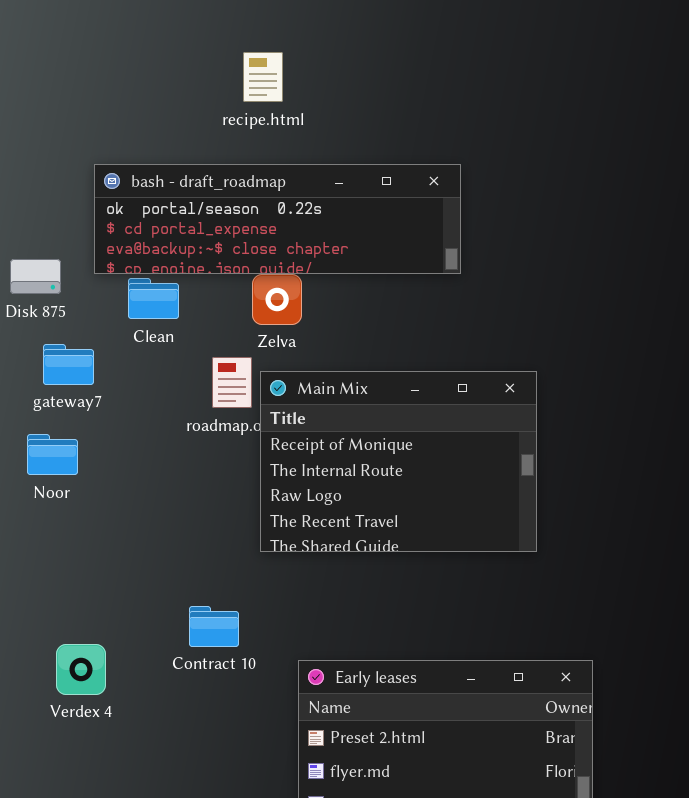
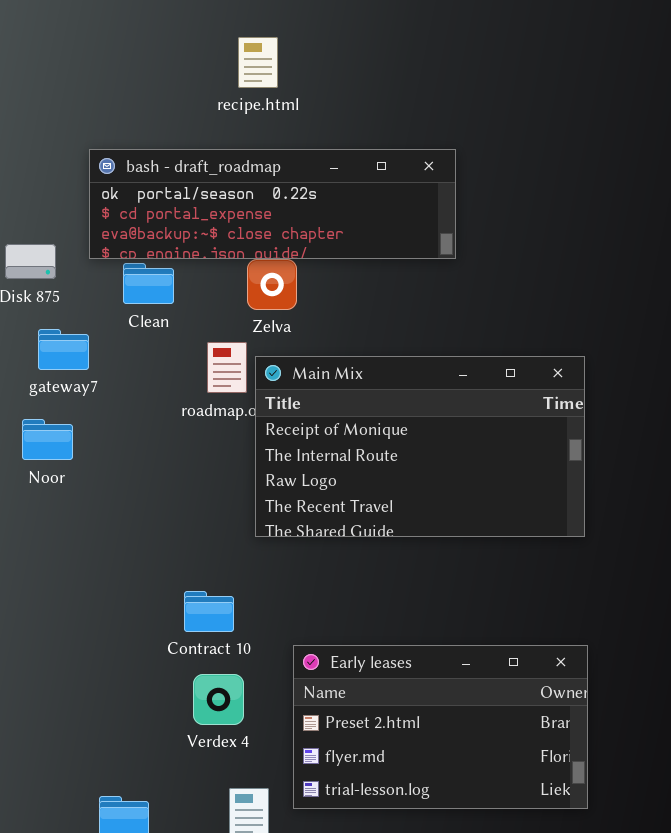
Main Mix: [260,371,537,552] -> [255,356,585,537], resized
Verdex 4: [56,644,106,695] -> [193,674,244,725], moved

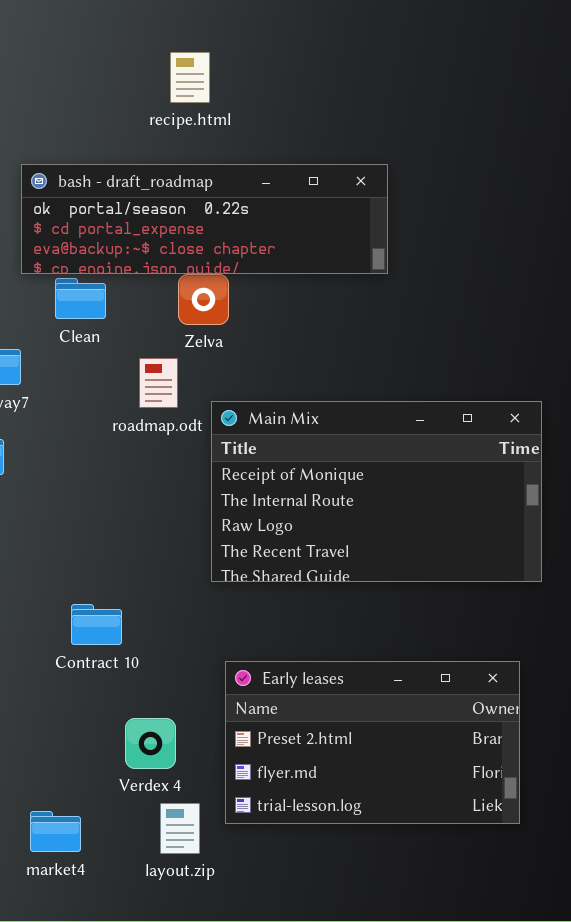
Main Mix: [255,356,585,537] -> [211,401,542,582], moved
Contract 10: [184,591,234,632] -> [71,604,122,645], moved
Verdex 4: [193,674,244,725] -> [125,718,176,769], moved

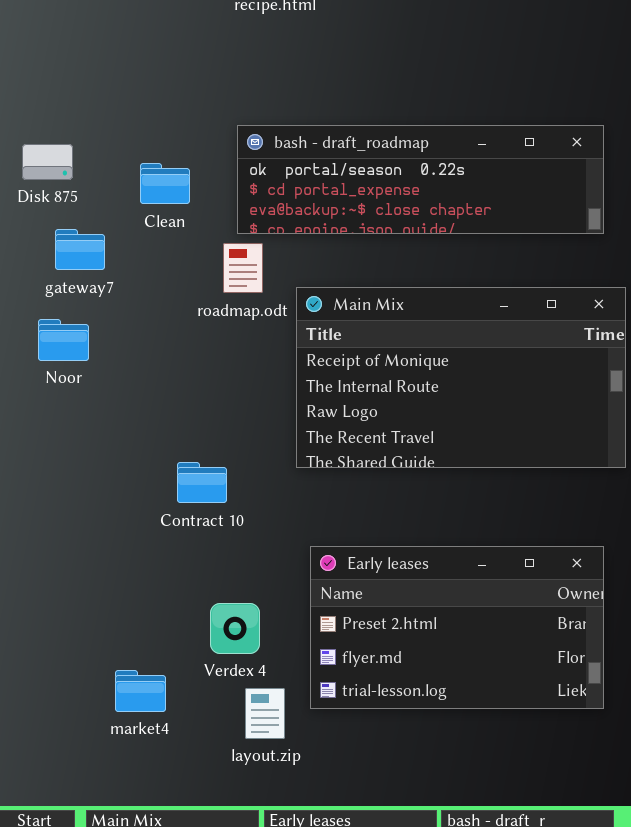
bash - draft_roadmap: [21,164,388,274] -> [237,125,604,234], moved
Contract 10: [71,604,122,645] -> [177,462,227,503], moved
market4: [30,811,81,852] -> [115,670,166,712], moved

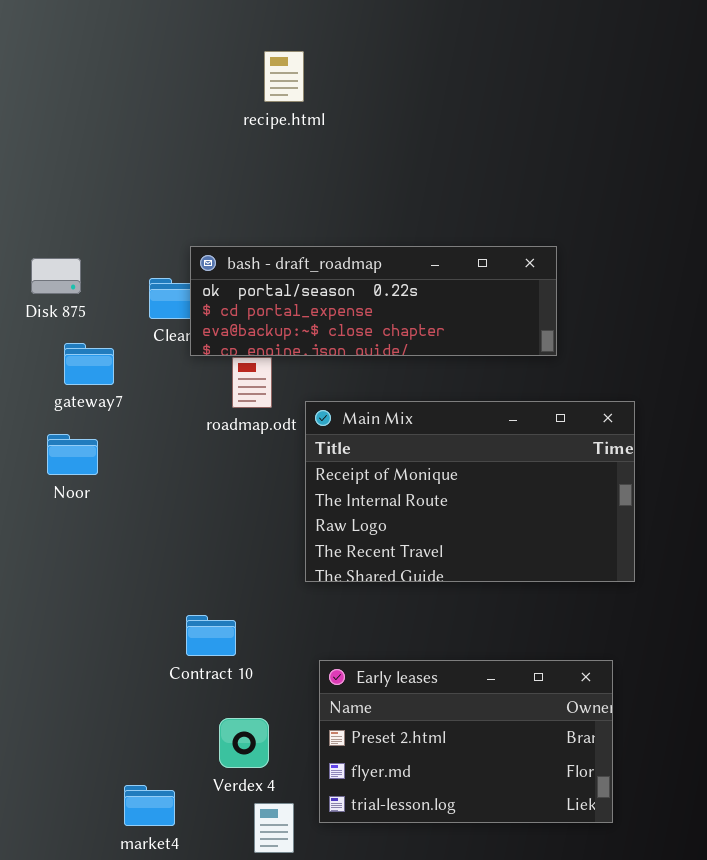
bash - draft_roadmap: [237,125,604,234] -> [190,246,557,356], moved
Contract 10: [177,462,227,503] -> [186,615,236,656], moved

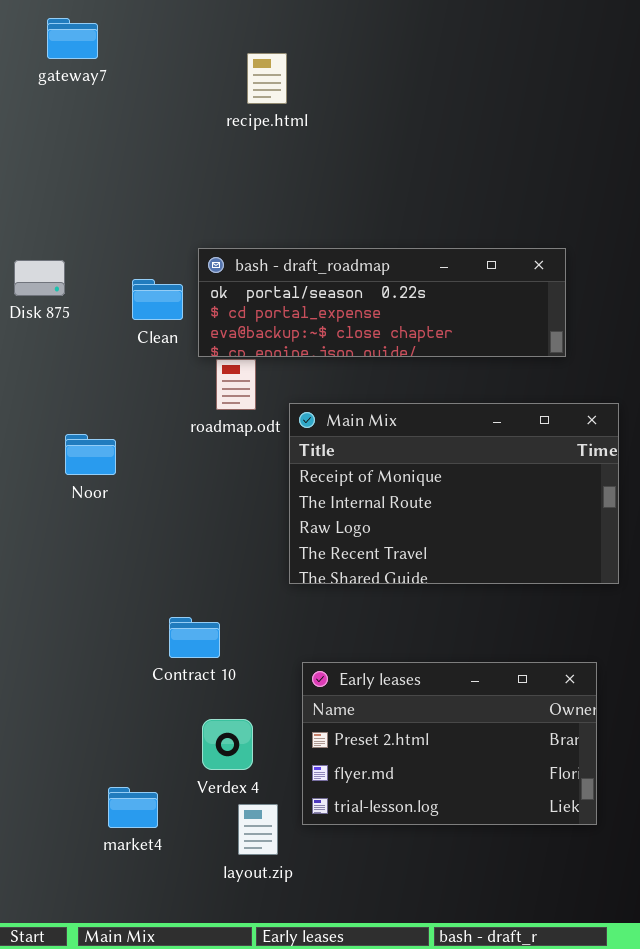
bash - draft_roadmap: [190,246,557,356] -> [198,248,566,357], moved
gateway7: [64,343,114,385] -> [47,18,98,59], moved
Noor: [47,434,98,475] -> [65,434,116,475], moved

